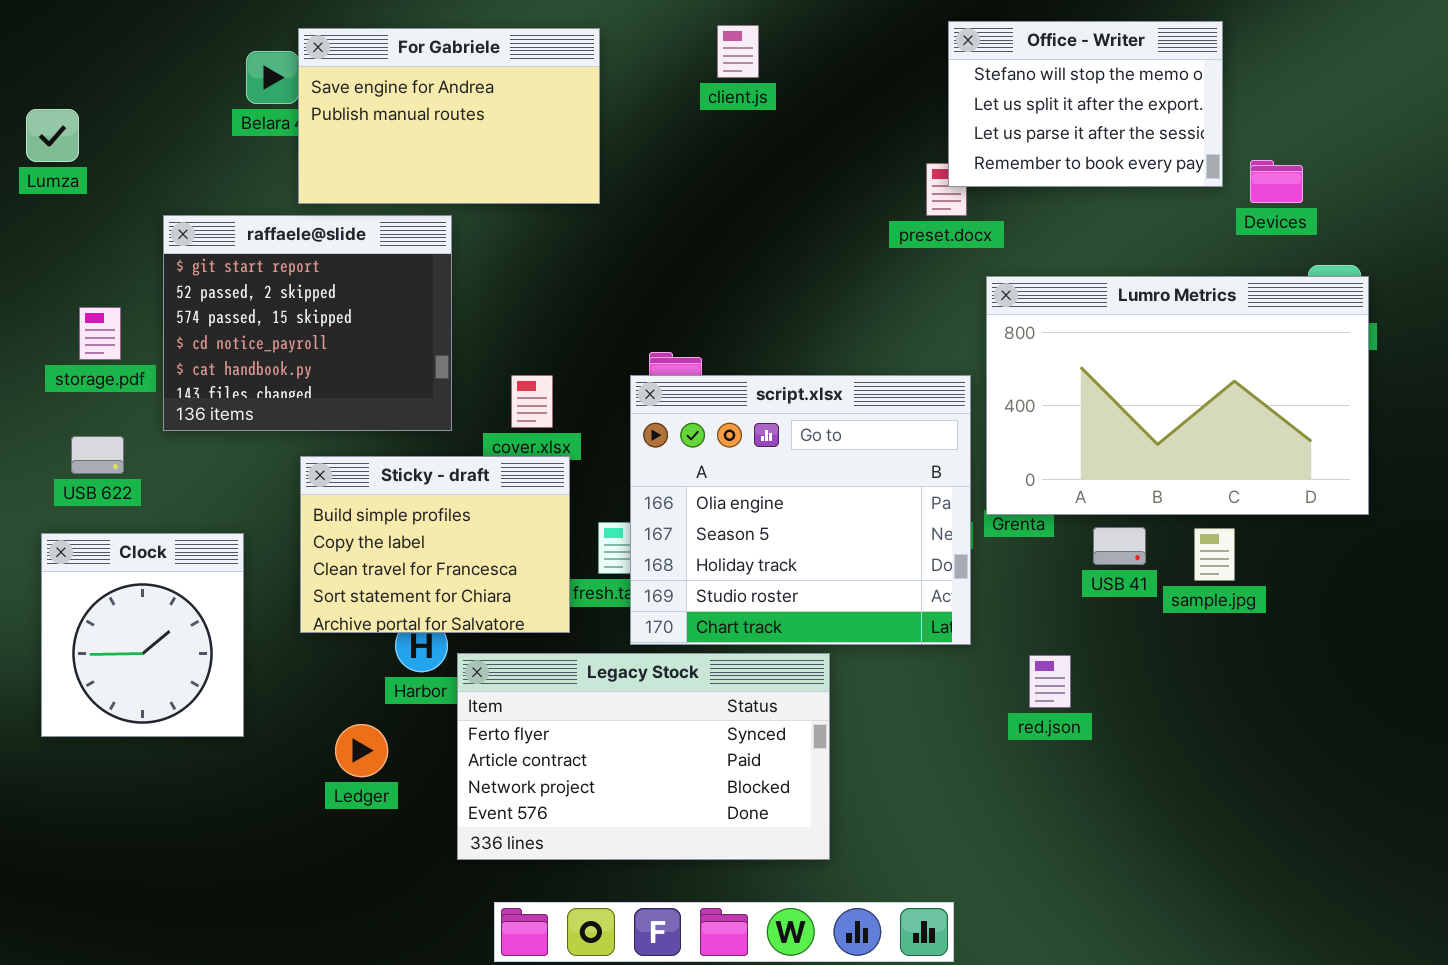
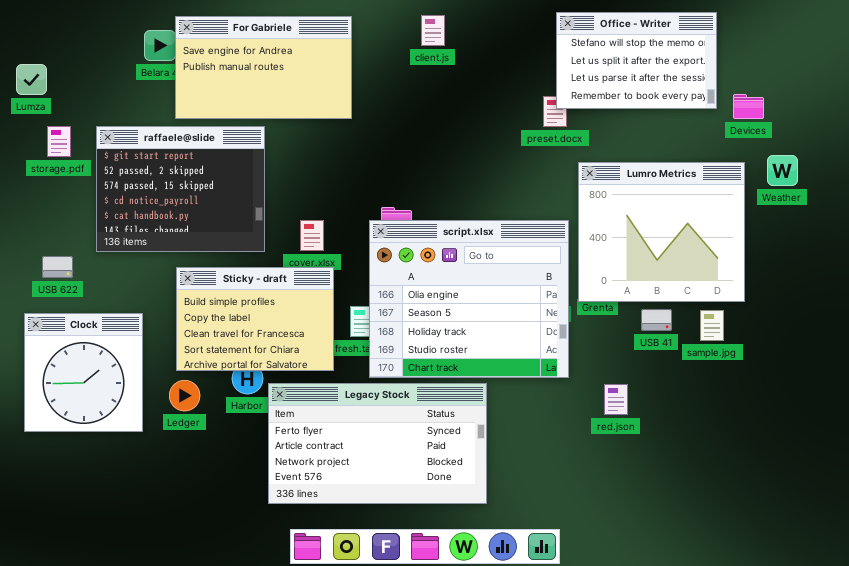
Lumro Metrics: [986,276,1369,515] -> [578,162,745,302], resized
storage.pdf: [79,307,121,360] -> [47,126,71,157], moved
Ledger: [335,724,388,777] -> [169,380,200,411], moved

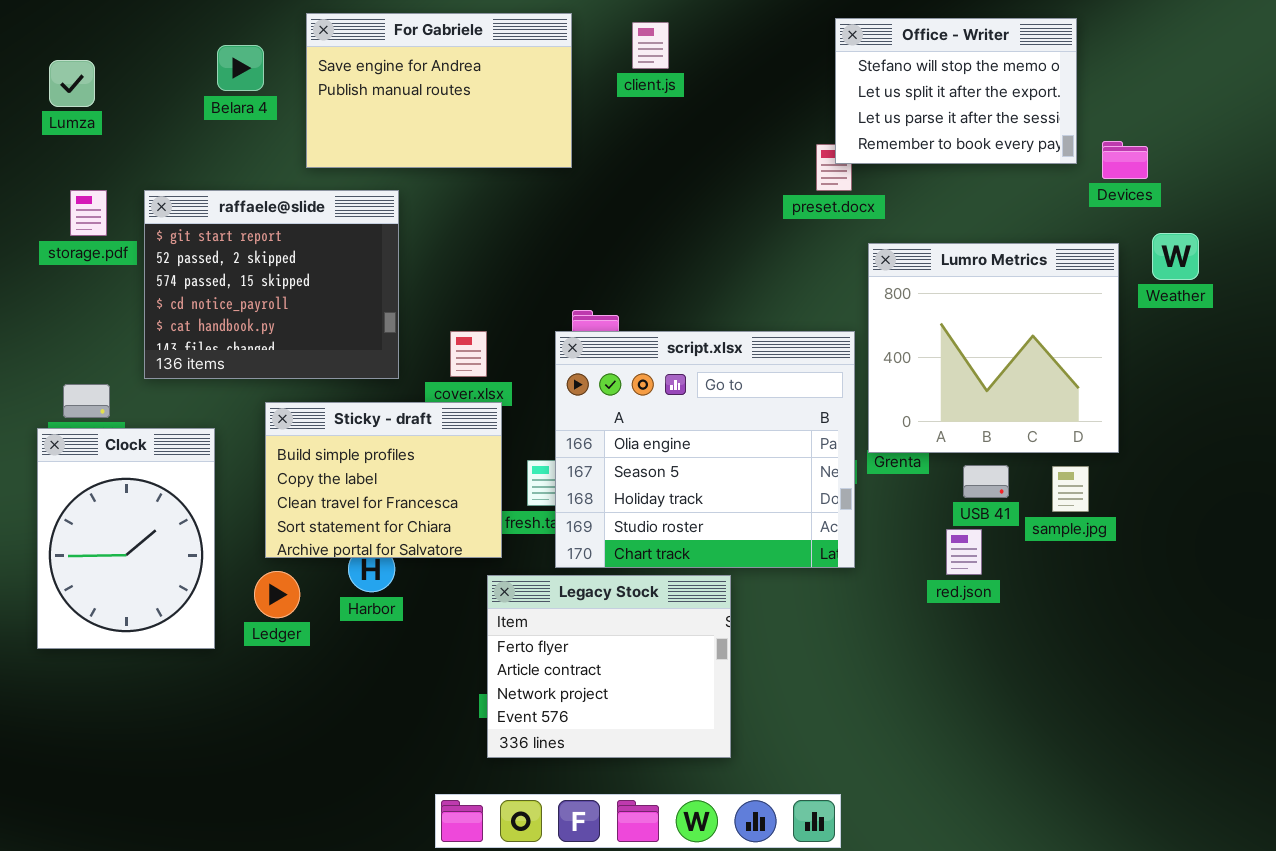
For Gabriele: [175,16,352,119] -> [306,13,572,168], moved
Lumza: [16,64,47,95] -> [49,60,95,107], moved
Clock: [24,313,143,432] -> [37,428,215,649], resized
Legacy Stock: [268,383,487,504] -> [487,575,731,758], resized
red.json: [604,384,628,415] -> [946,529,982,575], moved

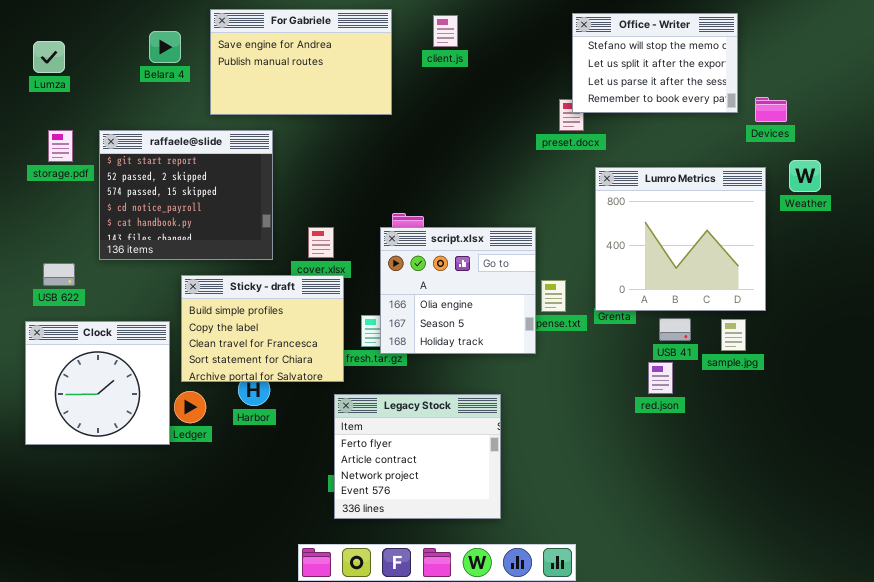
script.xlsx: [555,331,855,568] -> [380,227,536,354], resized
Clock: [37,428,215,649] -> [25,321,170,445], resized

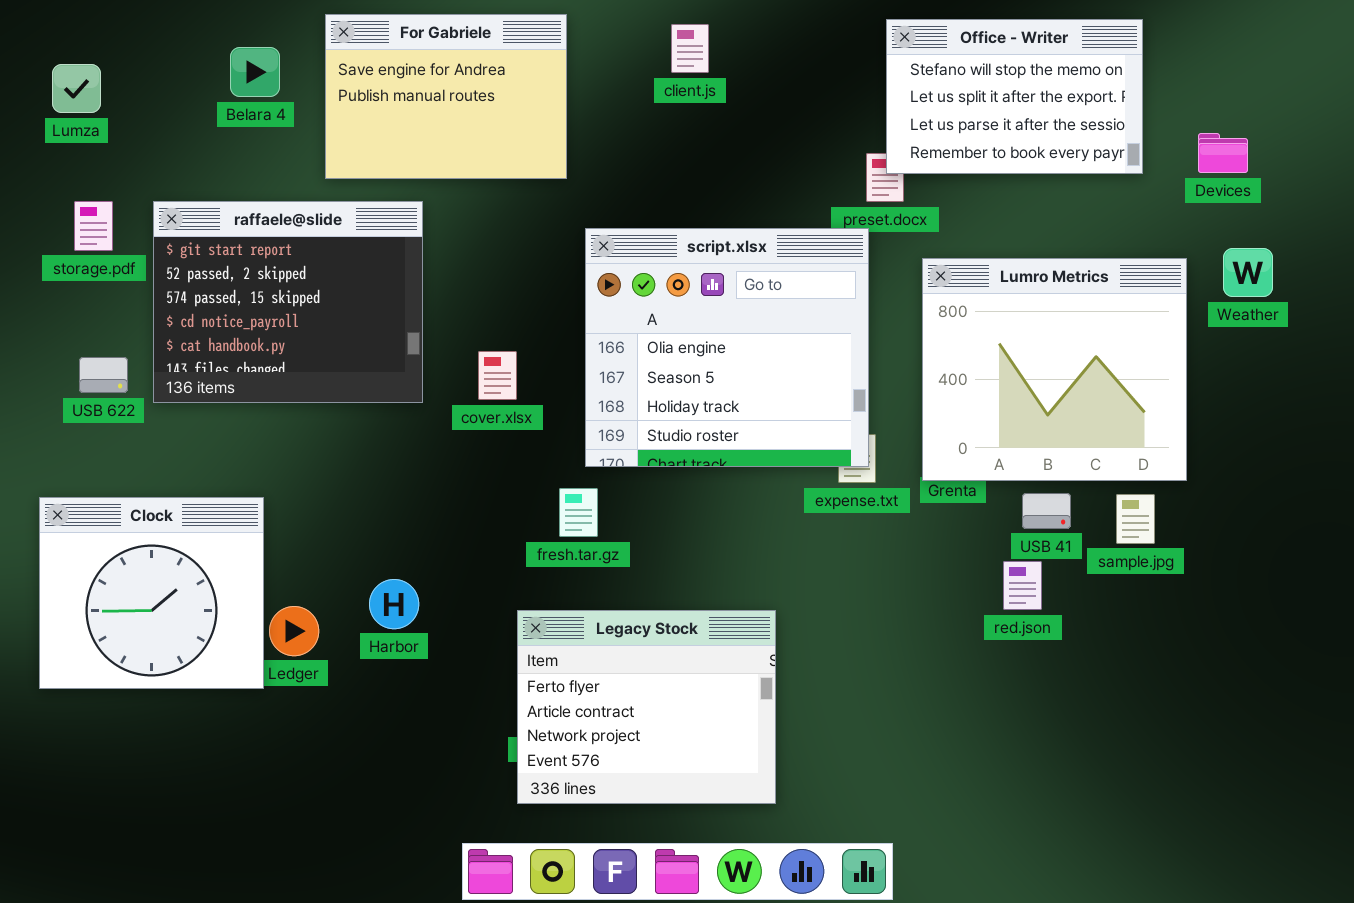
For Gabriele: [210,9,392,115] -> [325,14,567,179], resized
Devices: [755,97,787,122] -> [1198,133,1248,173], moved
script.xlsx: [380,227,536,354] -> [585,228,869,467], moved, resized
USB 622: [43,263,75,286] -> [79,357,128,393], moved
Sticky - draft: [181,275,344,382] -> none, closed

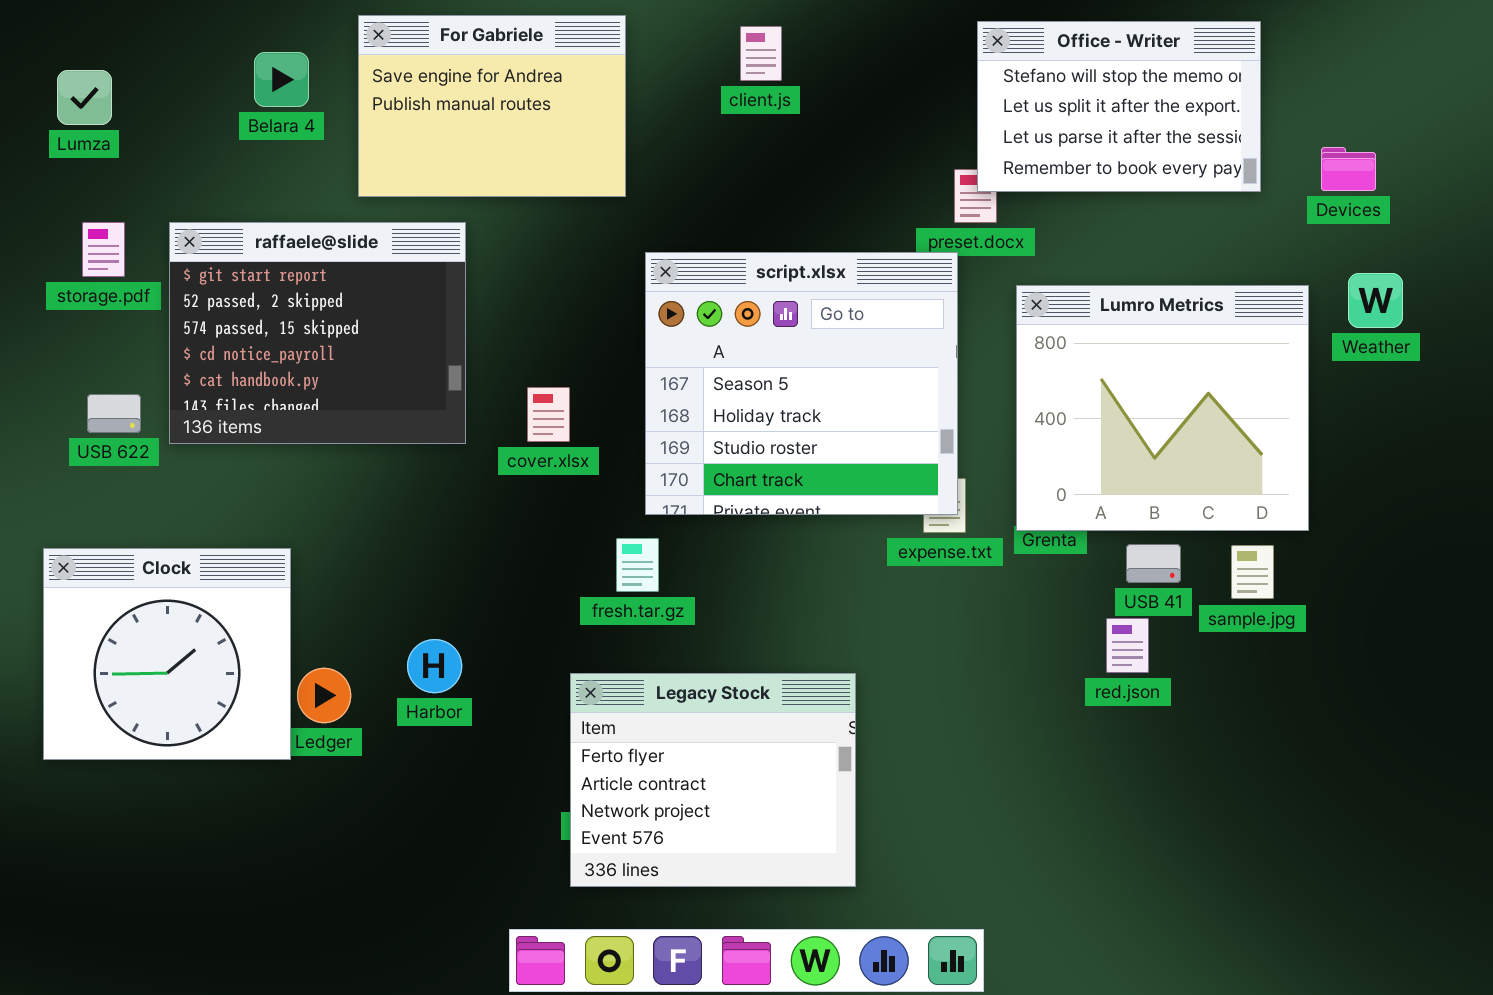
script.xlsx: [585,228,869,467] -> [645,252,958,515], scrolled down 1 row

